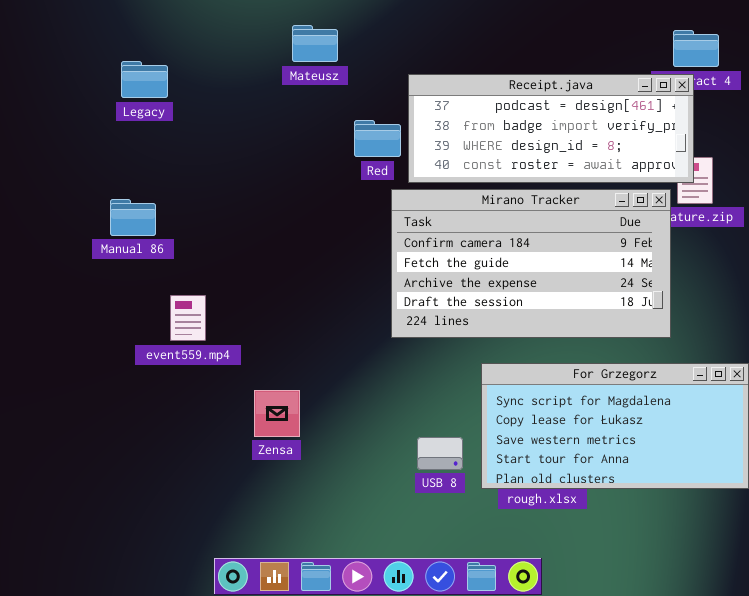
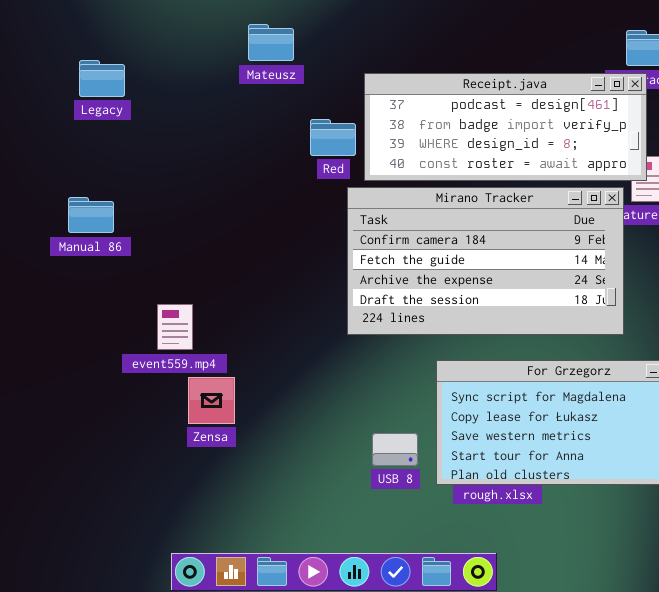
event559.mp4: [170,295,206,341] -> [157,304,193,350], moved
Zensa: [254,390,300,437] -> [188,377,235,424], moved

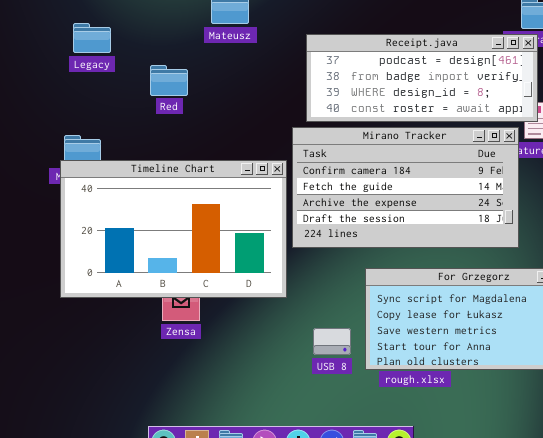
Red: [310,119,356,156] -> [150,65,188,96], moved
Timeline Chart: none -> [60,160,287,298], opened

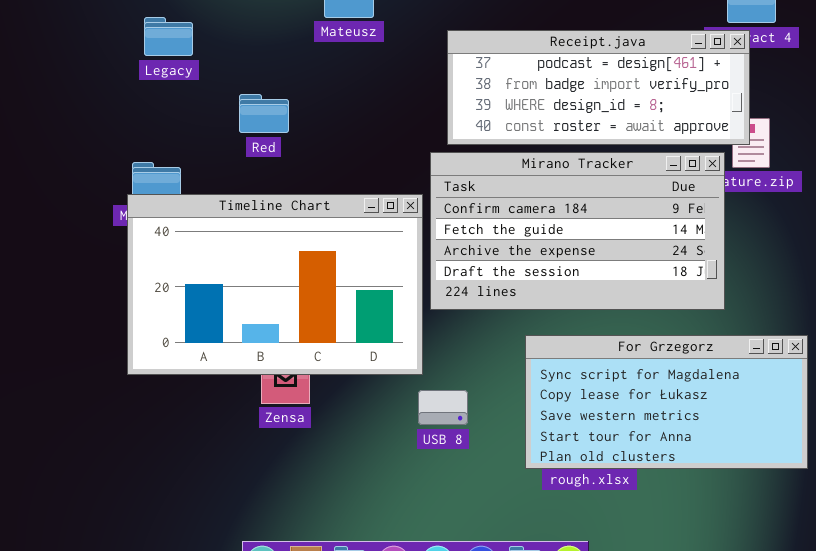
Red: [150,65,188,96] -> [239,94,289,133], moved
USB 8: [313,328,351,355] -> [418,390,468,425], moved

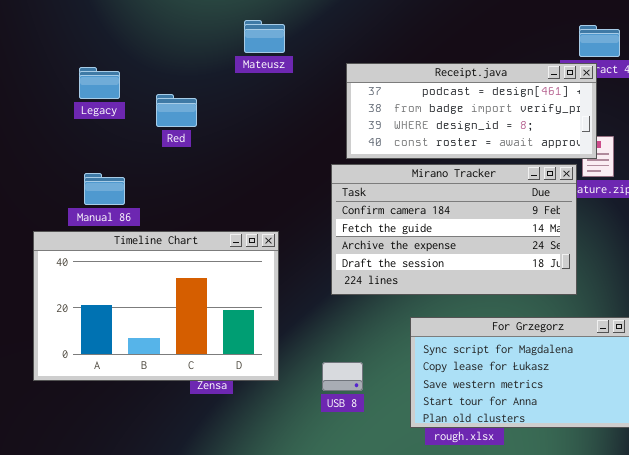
Legacy: [144,17,193,56] -> [79,67,120,99], moved
Red: [239,94,289,133] -> [156,94,197,127], moved
Timeline Chart: [127,194,423,375] -> [33,231,279,381], moved

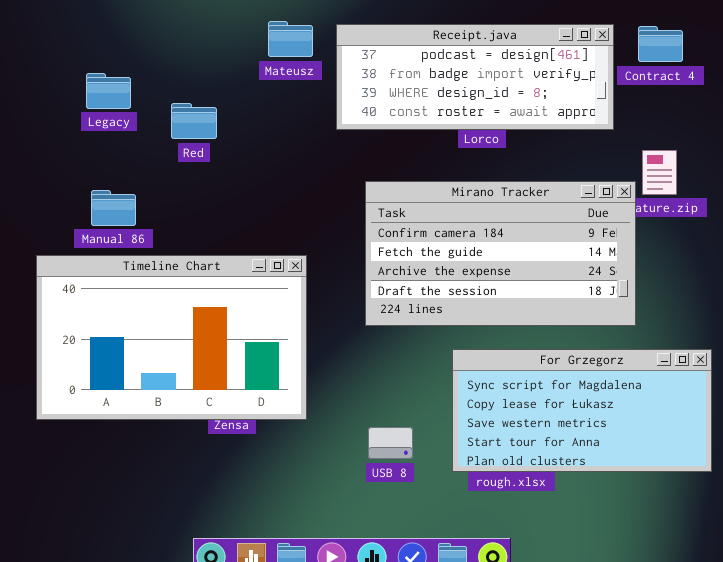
Receipt.java: [346,63,597,159] -> [336,24,614,130], moved
USB 8: [322,362,363,391] -> [368,427,413,459], moved

